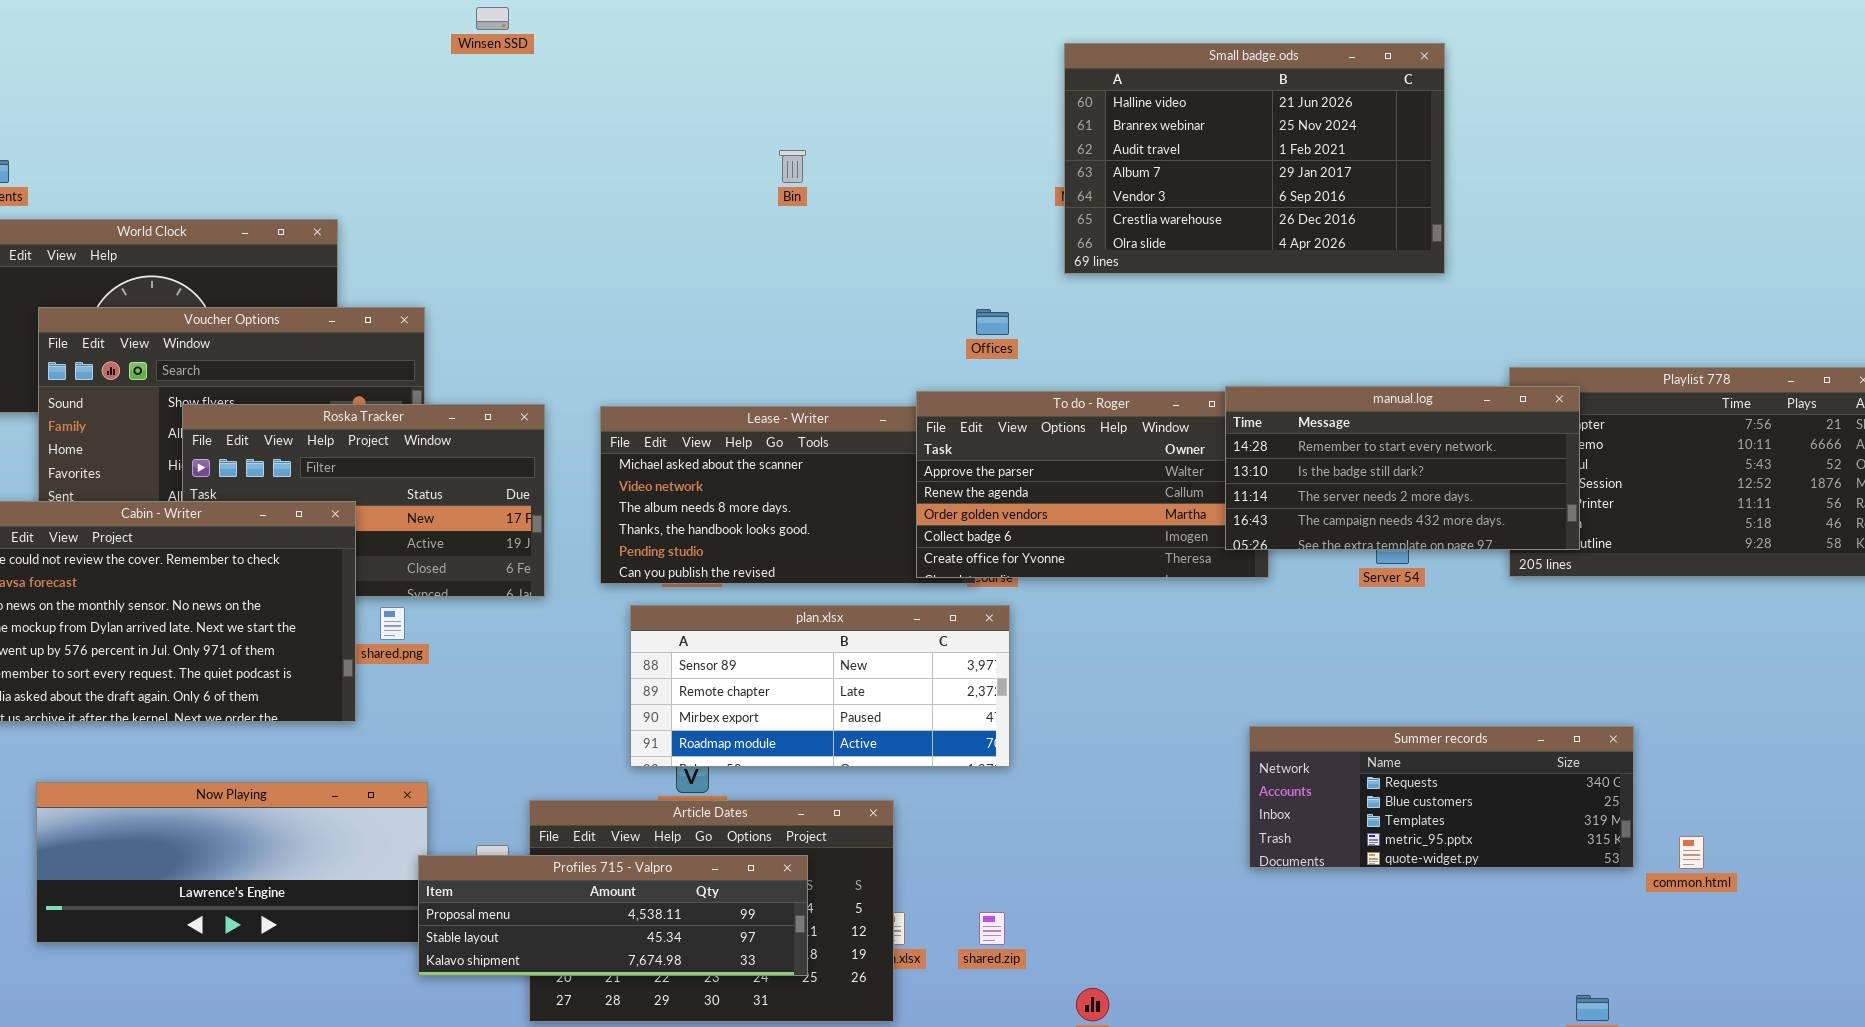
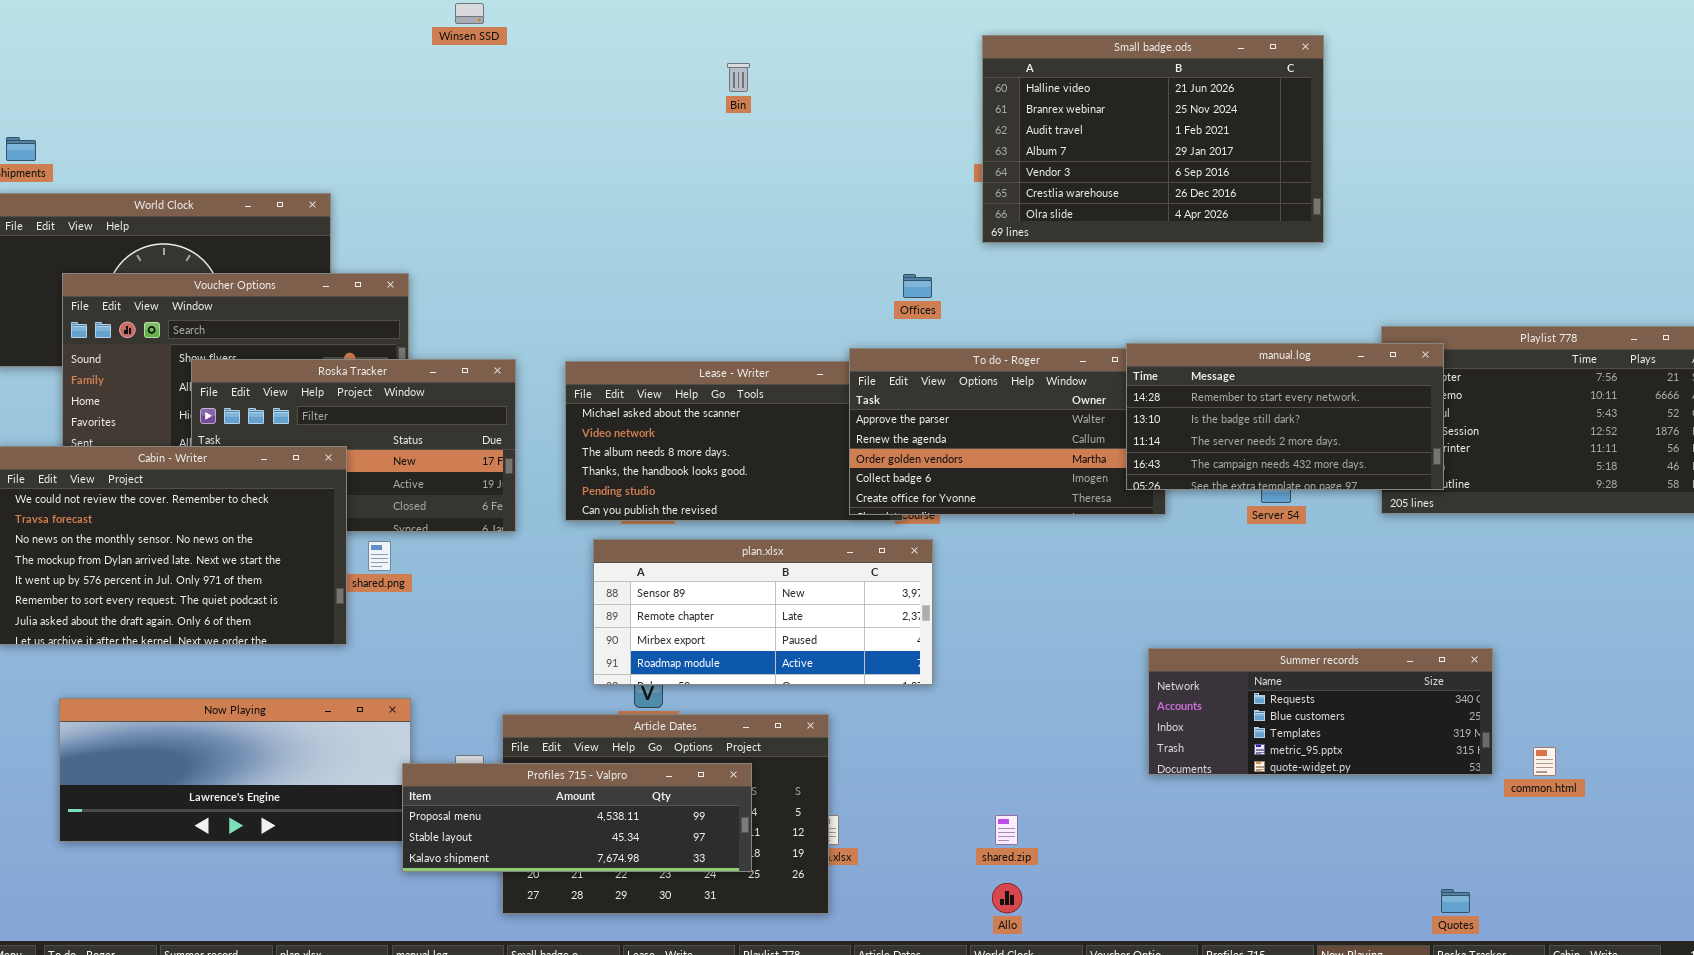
Bin: [779,150,806,183] -> [727,63,750,92], moved
shared.zip: [979,912,1005,945] -> [995,815,1018,845], moved

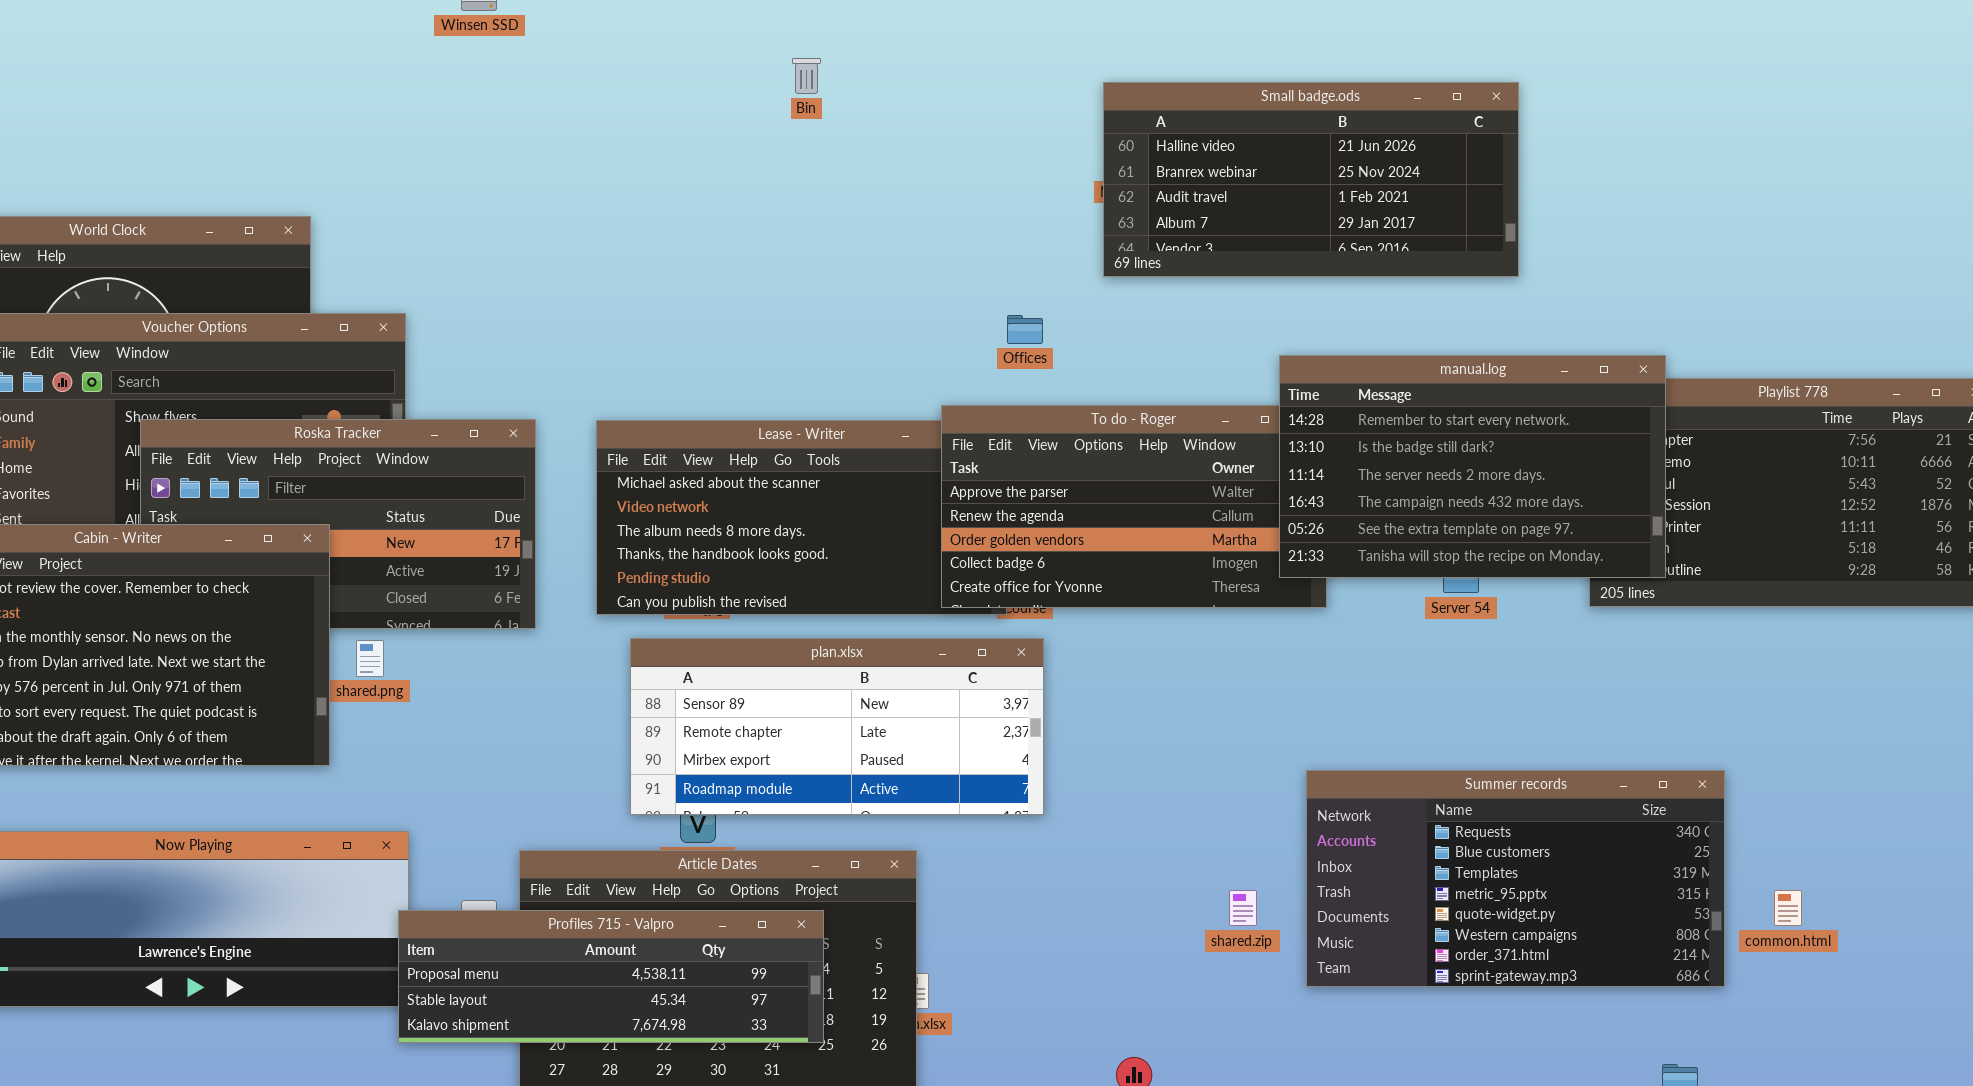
Small badge.ods: [982,35,1324,243] -> [1103,82,1519,277], resized
manual.log: [1126,343,1444,490] -> [1279,355,1666,578], resized
Summer records: [1148,648,1493,775] -> [1306,770,1725,987], resized
shared.zip: [995,815,1018,845] -> [1229,890,1257,926], moved

